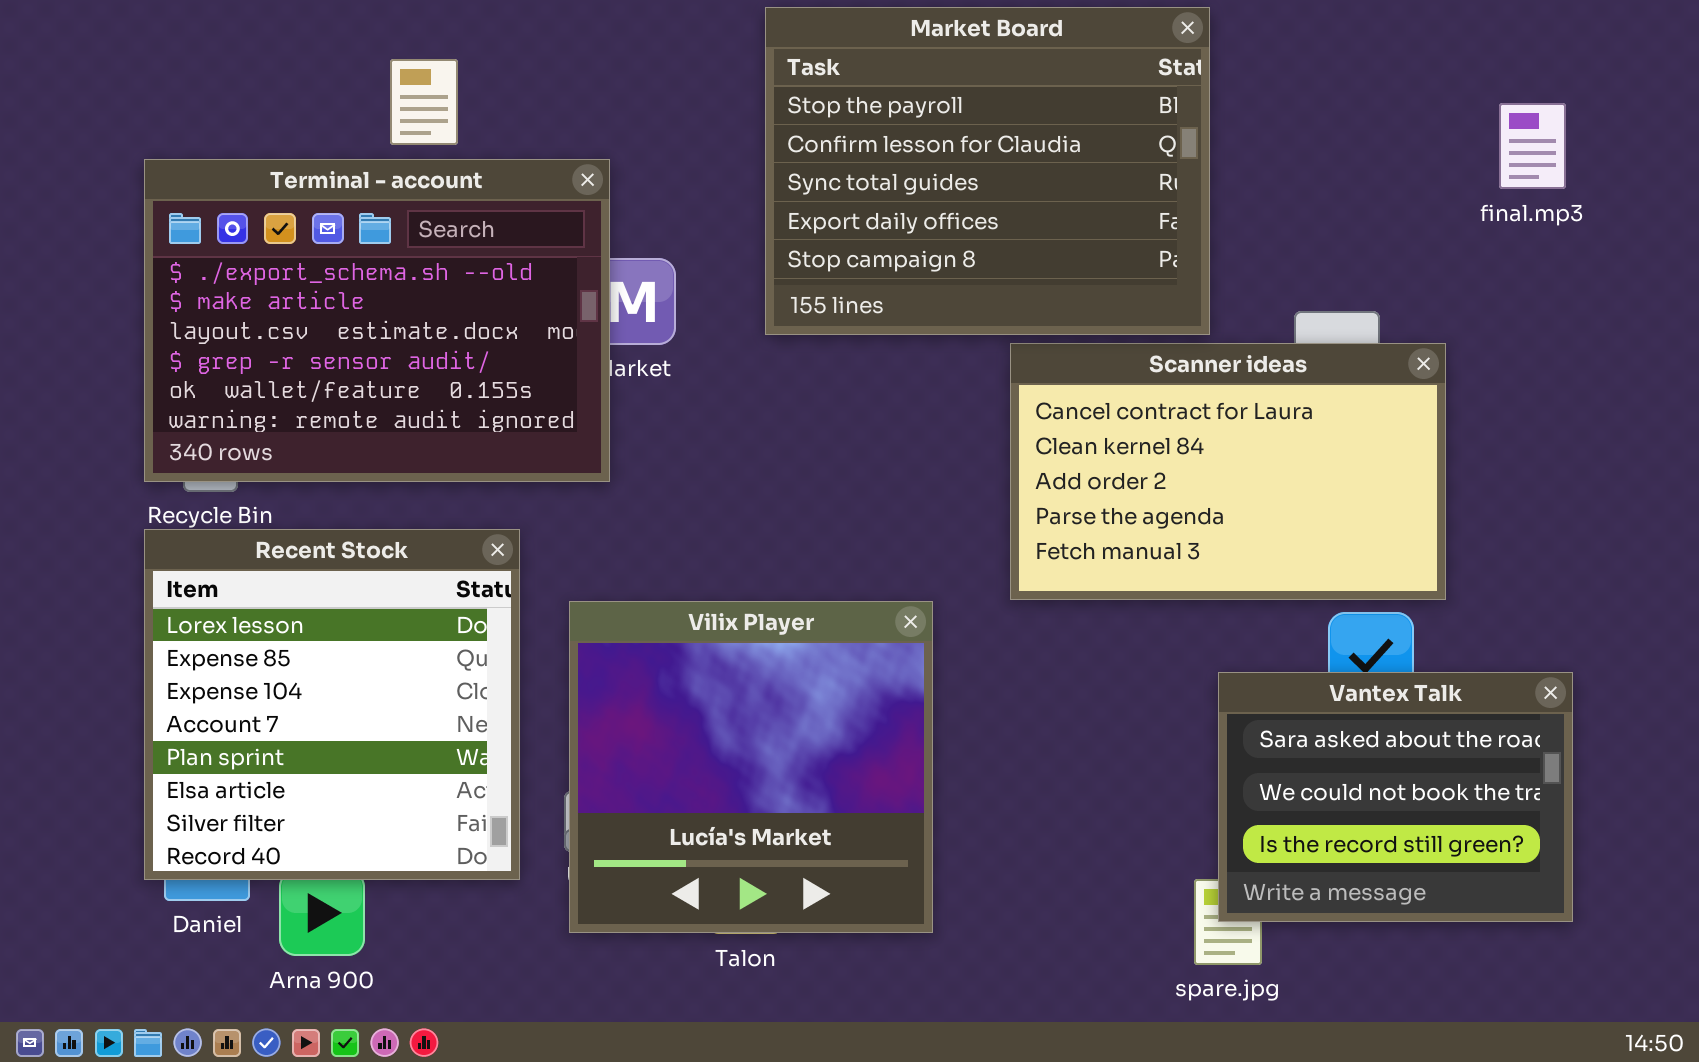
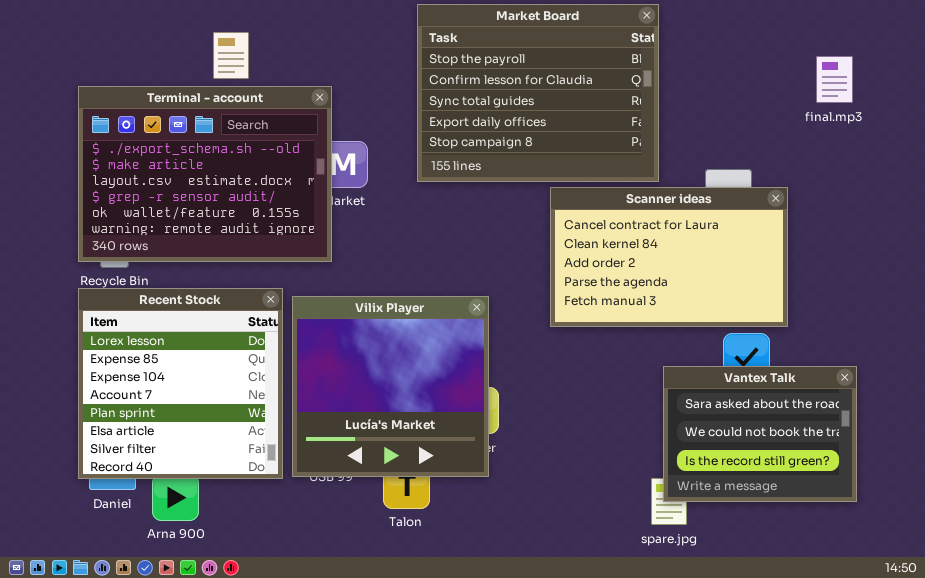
Vilix Player: [569,601,933,933] -> [292,296,489,477], moved

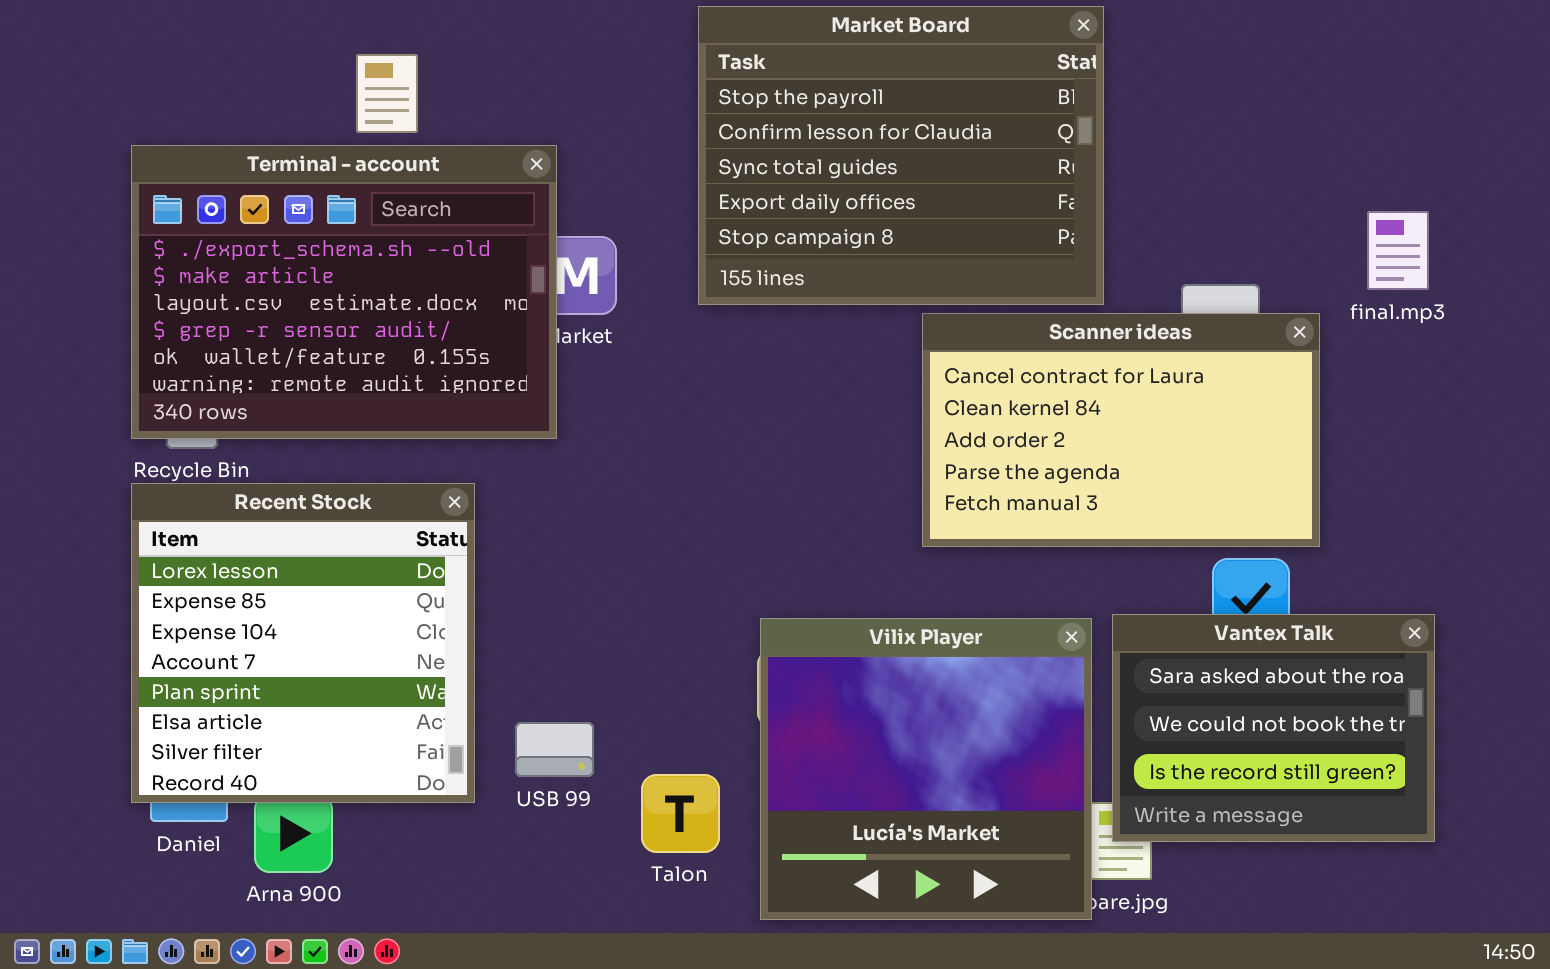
final.mp3: [816,56,853,103] -> [1367,211,1429,290], moved
Vilix Player: [292,296,489,477] -> [760,618,1092,920], moved

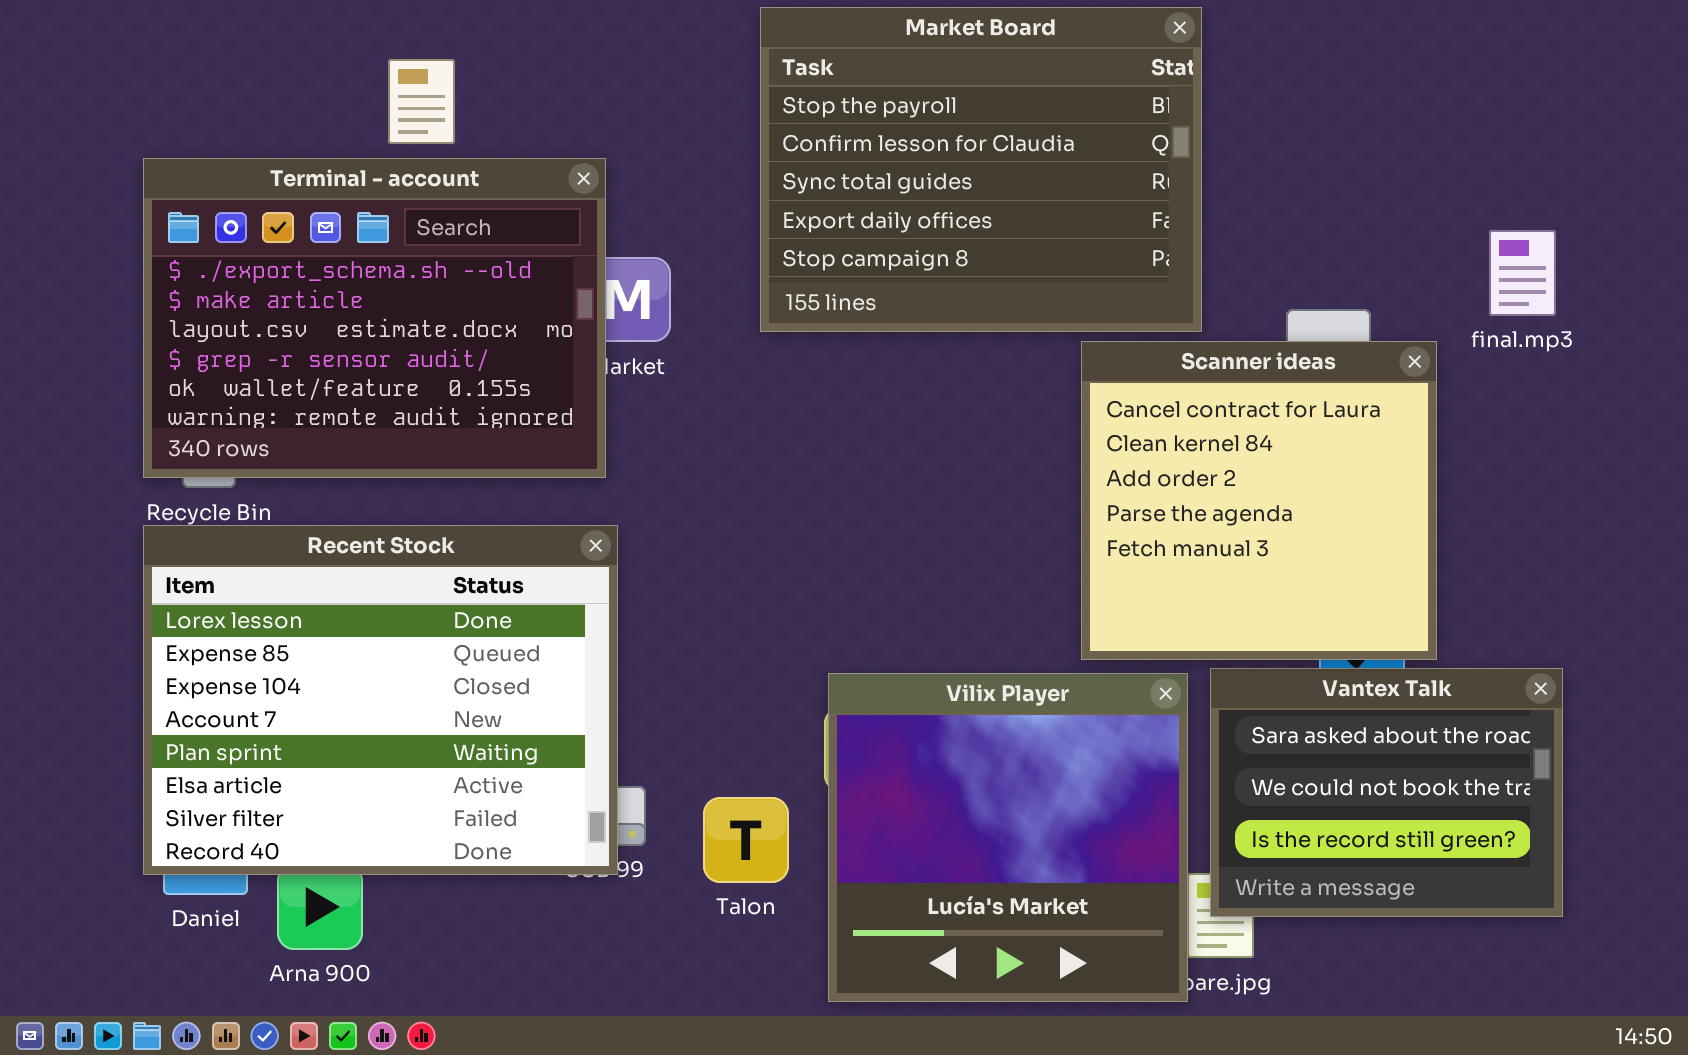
Scanner ideas: [922,313,1320,547] -> [1081,341,1437,660], resized
Recent Stock: [131,483,475,803] -> [143,525,618,875], resized
Talon: [641,774,720,853] -> [703,797,789,883], moved

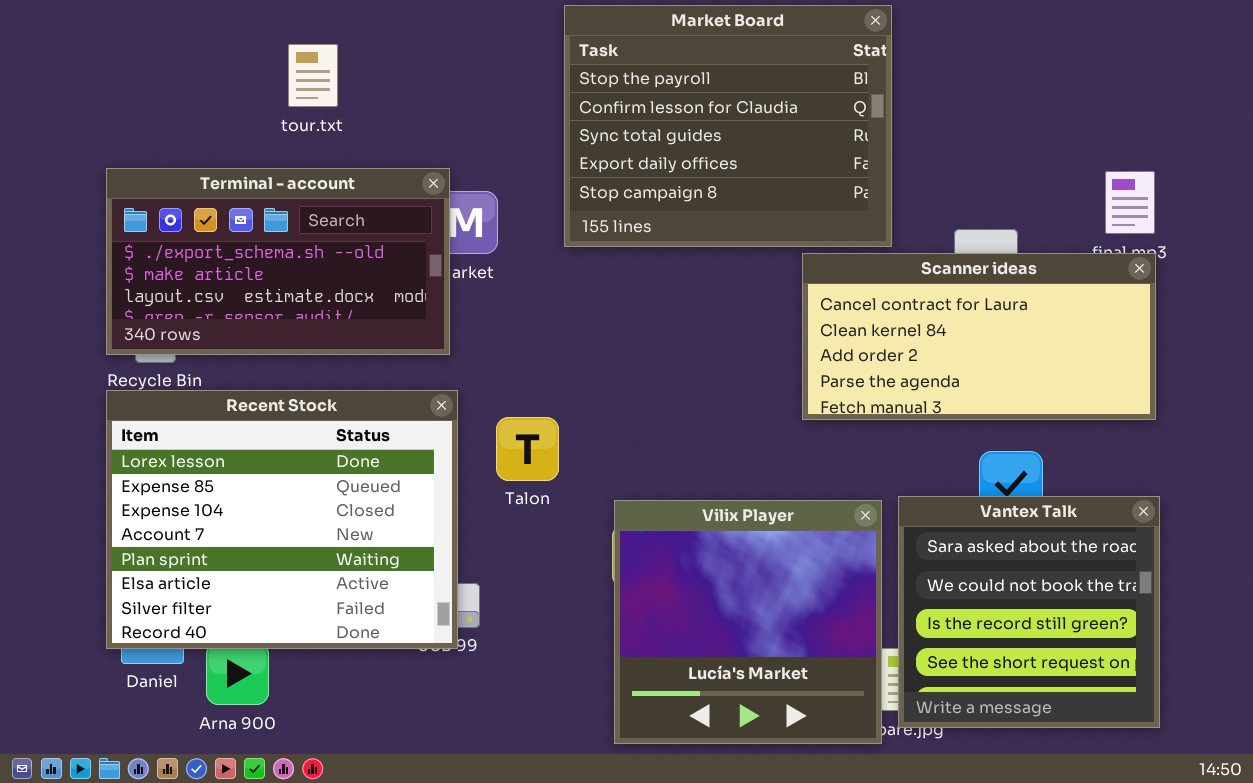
Terminal - account: [143,158,606,478] -> [106,168,450,355], resized
Scanner ideas: [1081,341,1437,660] -> [802,253,1156,420], resized
Vantex Talk: [1210,668,1563,917] -> [898,496,1160,728], resized
Talon: [703,797,789,883] -> [496,417,559,481], moved

